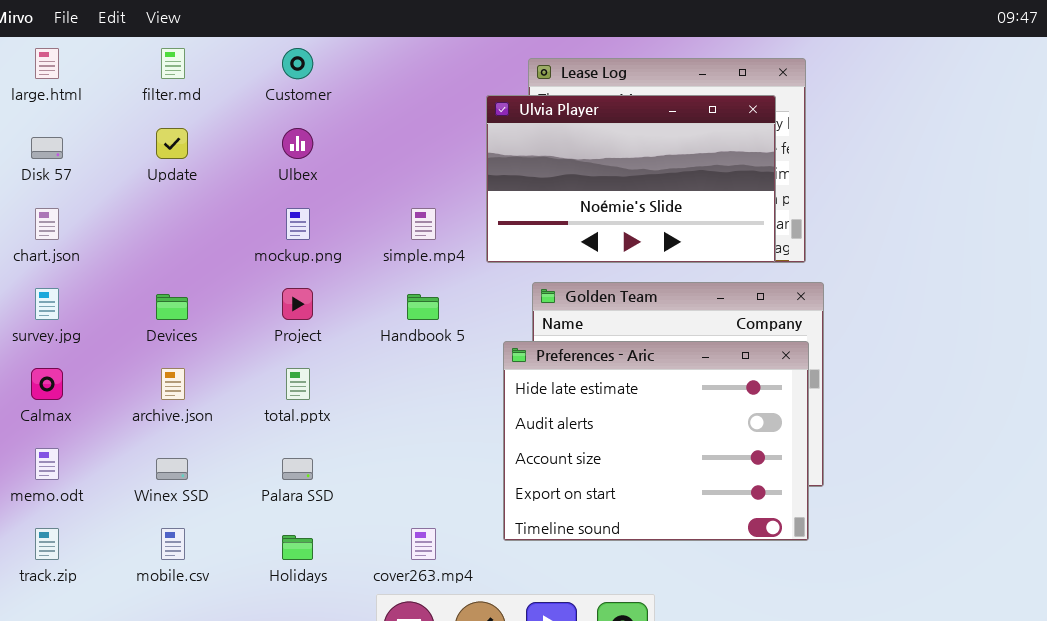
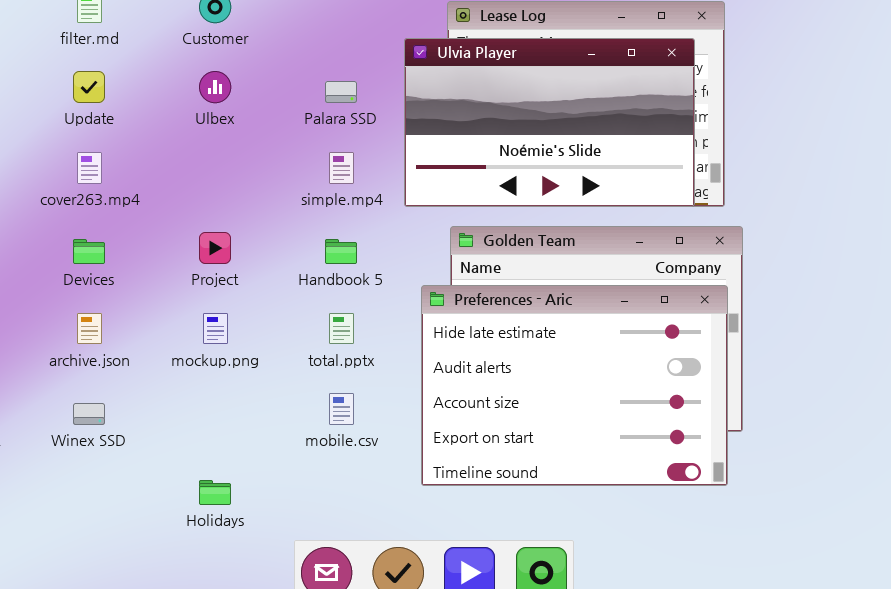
mockup.png: [286,208,310,240] -> [203,313,228,344], moved
total.pptx: [286,368,310,400] -> [329,313,354,344], moved
Palara SSD: [282,458,313,480] -> [325,81,357,103], moved
mobile.csv: [161,528,185,560] -> [329,393,354,425], moved
cover263.mp4: [411,528,436,560] -> [77,152,102,184], moved

